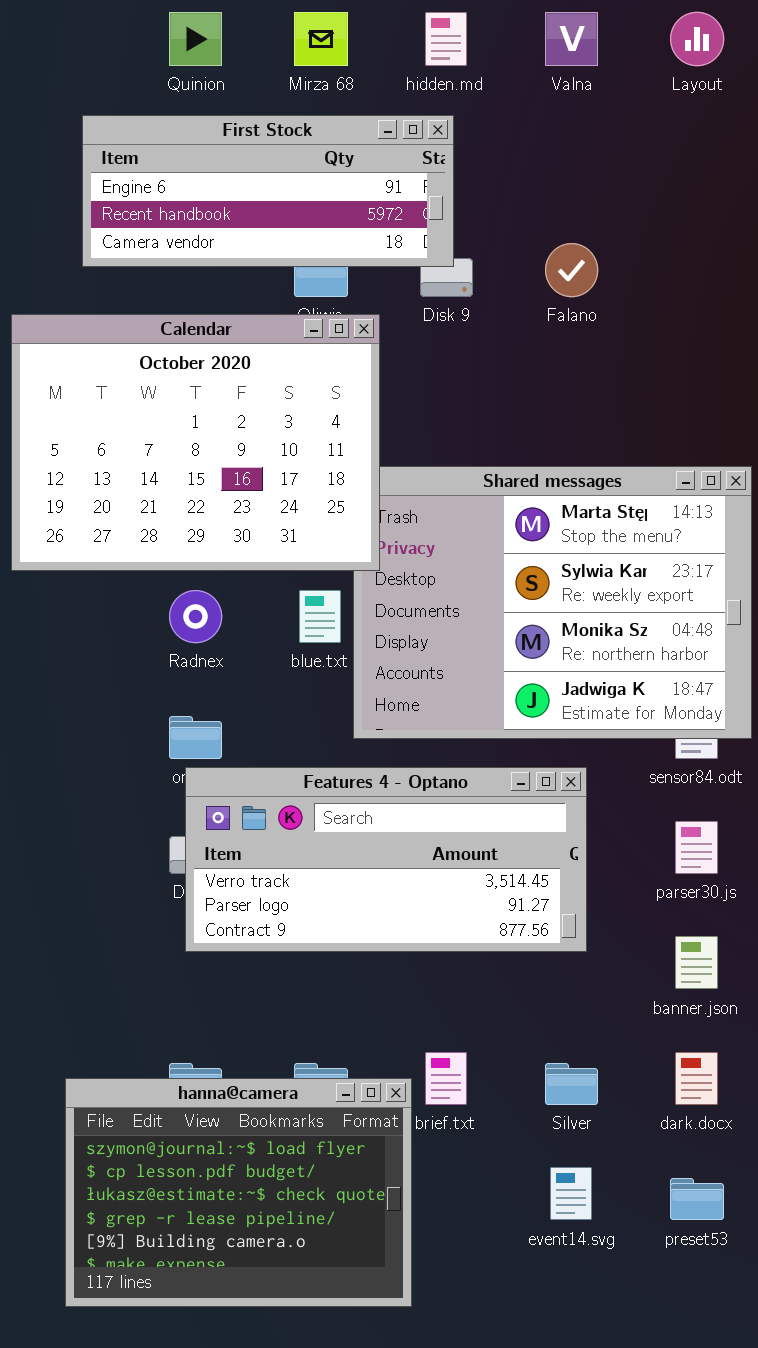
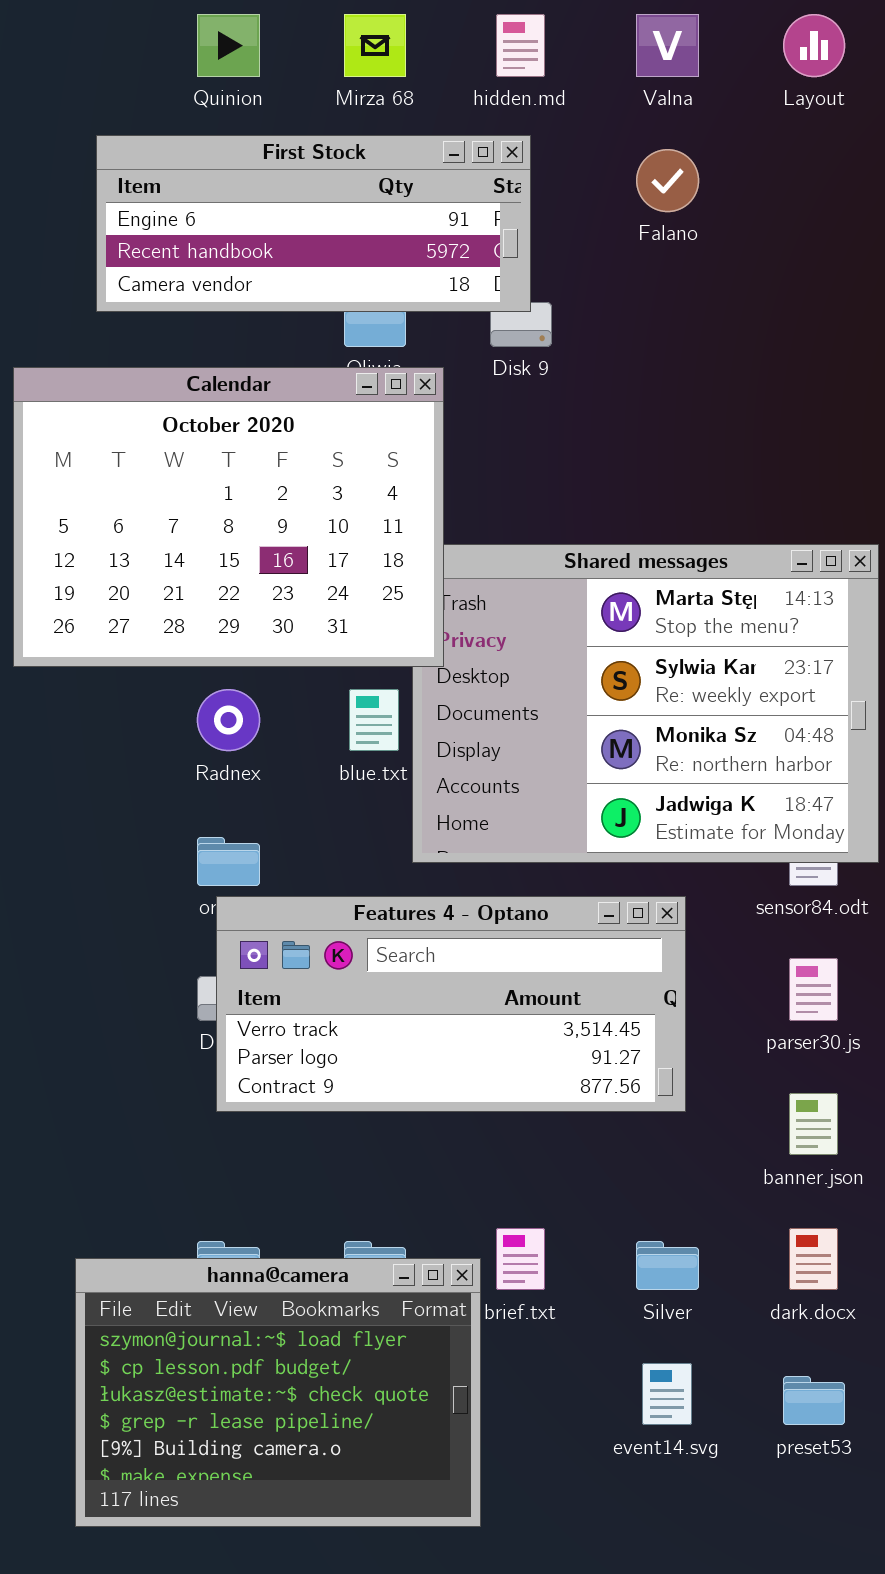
Falano: [545,243,598,297] -> [636,149,699,212], moved

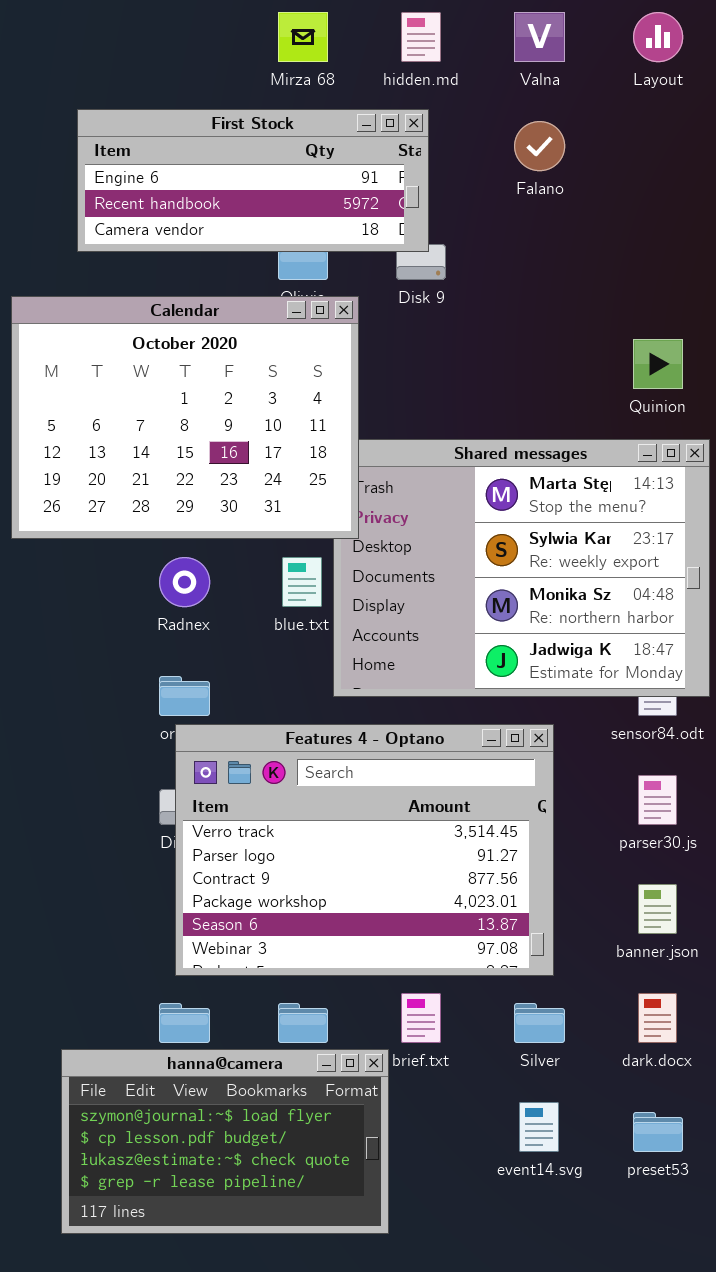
Quinion: [197,14,260,77] -> [633,339,683,389], moved
Features 4 - Optano: [216,896,686,1112] -> [175,724,554,976], resized
hanna@camera: [75,1258,481,1527] -> [61,1049,389,1234], resized

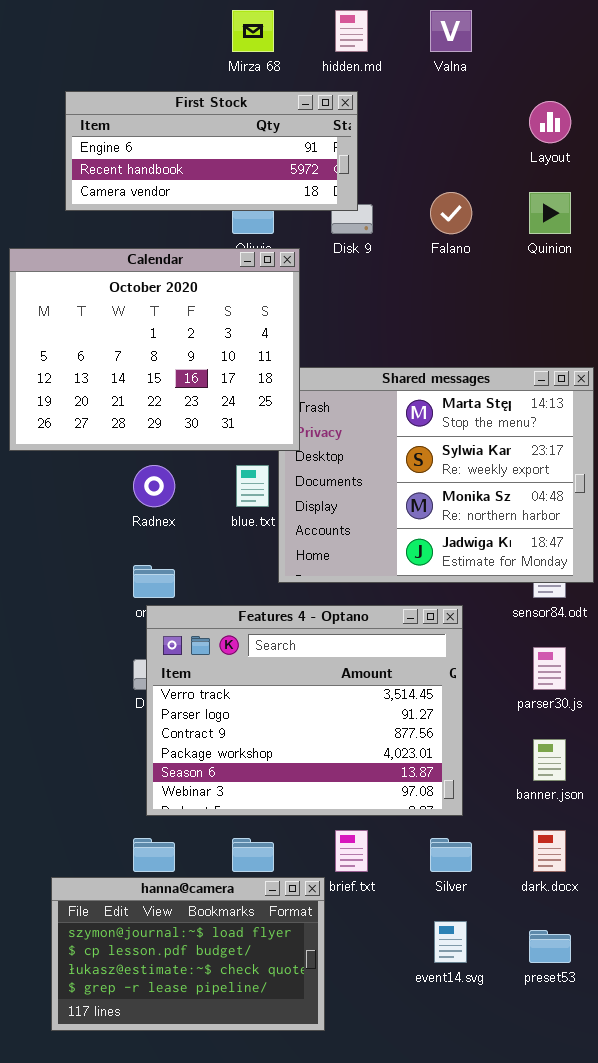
Layout: [633,12,683,62] -> [529,101,571,143], moved
Falano: [514,121,565,171] -> [430,192,472,234], moved
Quinion: [633,339,683,389] -> [529,192,571,234], moved

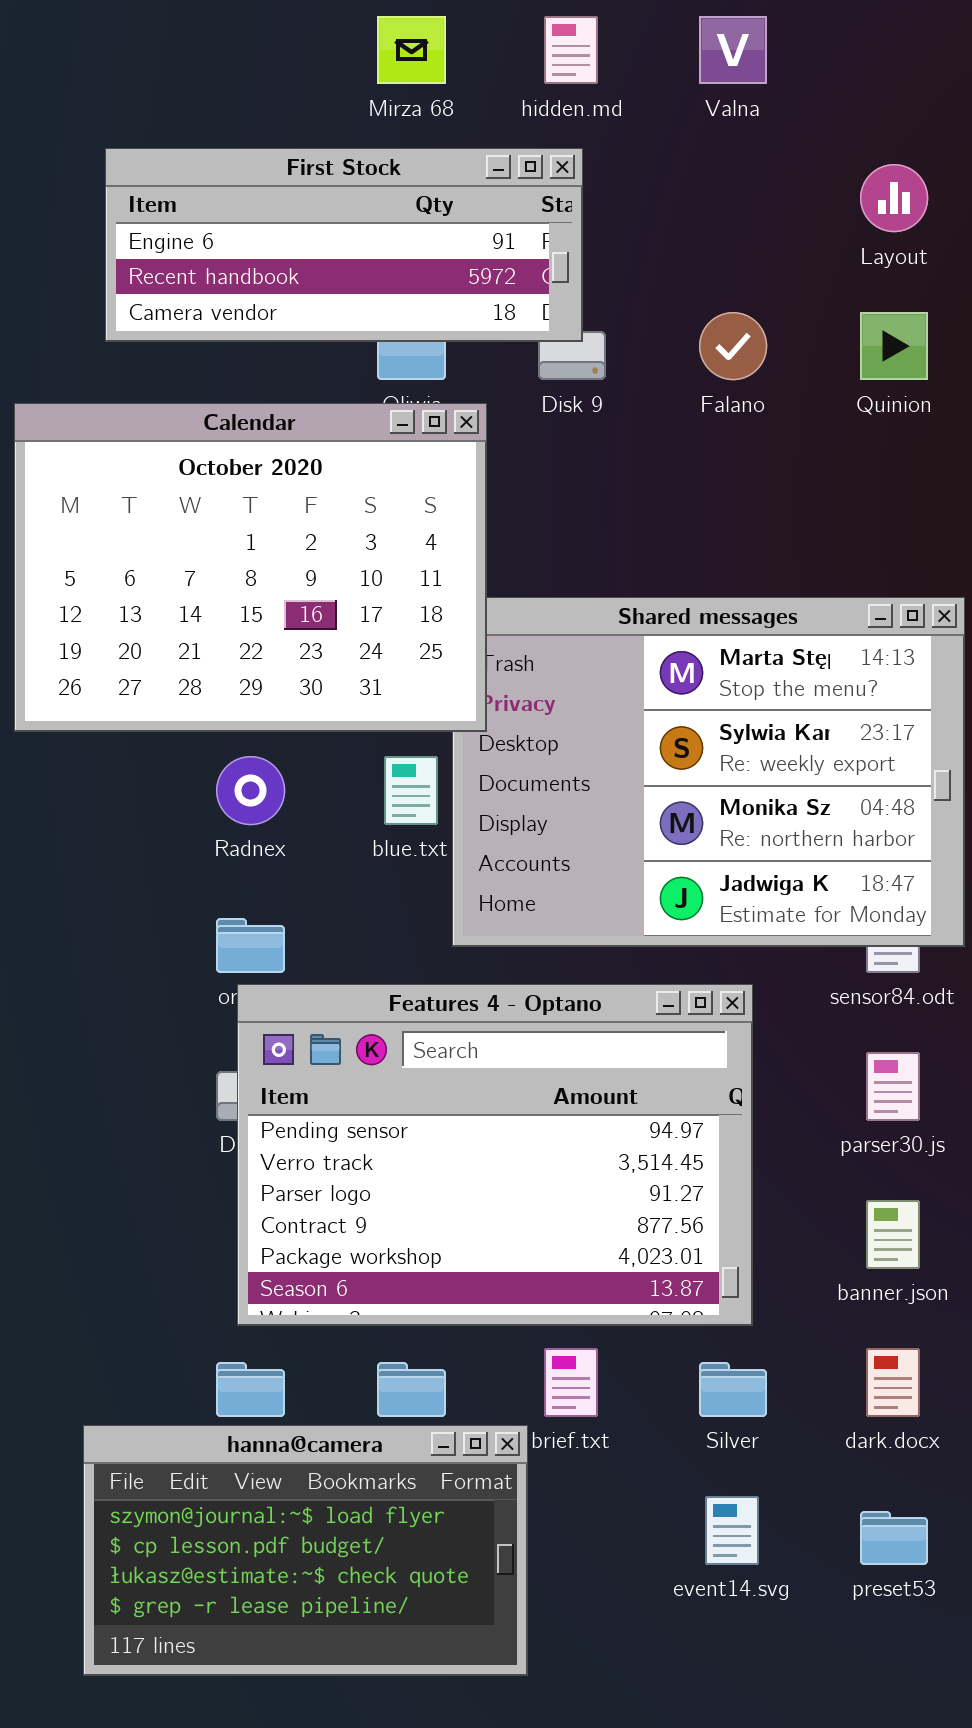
Features 4 - Optano: [146,605,463,816] -> [237,984,753,1326], scrolled up 1 row

